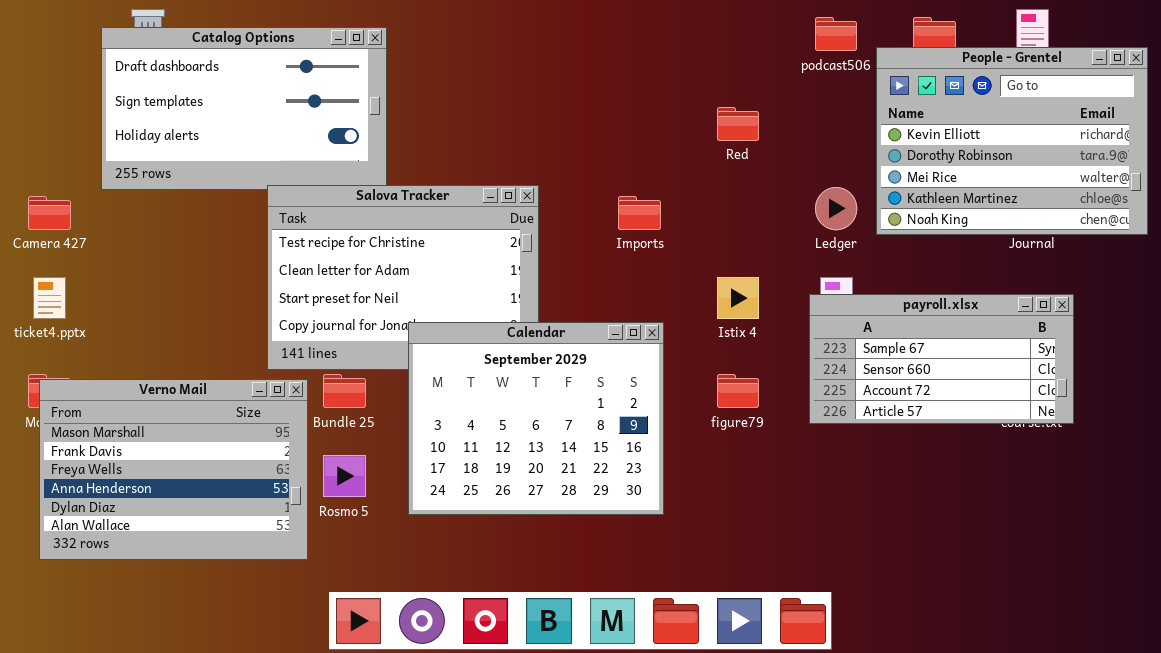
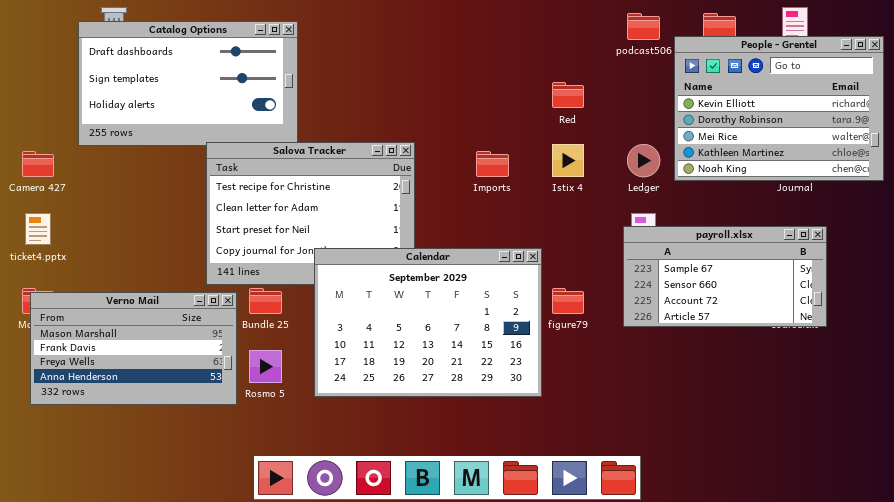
Istix 4: [717,277,759,319] -> [552,144,584,177], moved
Calendar: [408,322,664,515] -> [314,248,542,397], resized
Verno Mail: [39,379,308,560] -> [30,292,237,405], resized

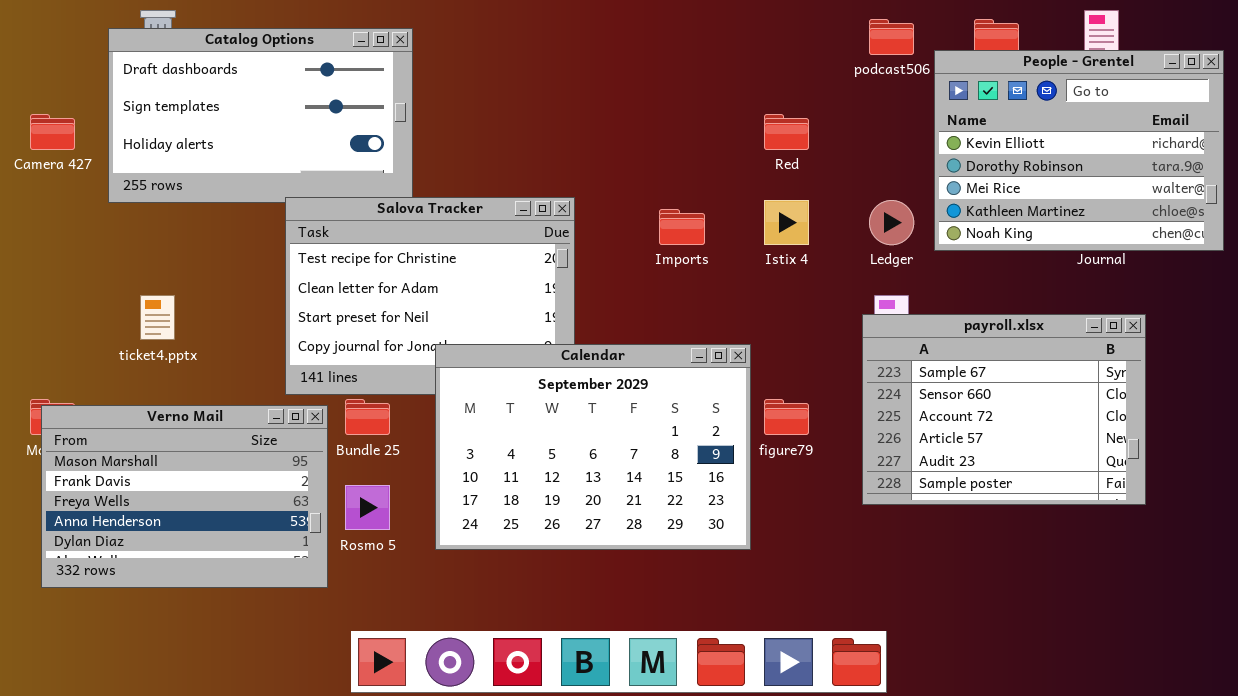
Camera 427: [22,151,54,177] -> [30,114,75,150], moved
ticket4.pptx: [25,213,51,245] -> [140,295,175,340], moved
payroll.xlsx: [623,226,827,327] -> [862,314,1146,505], resized
Verno Mail: [30,292,237,405] -> [41,405,328,588], resized

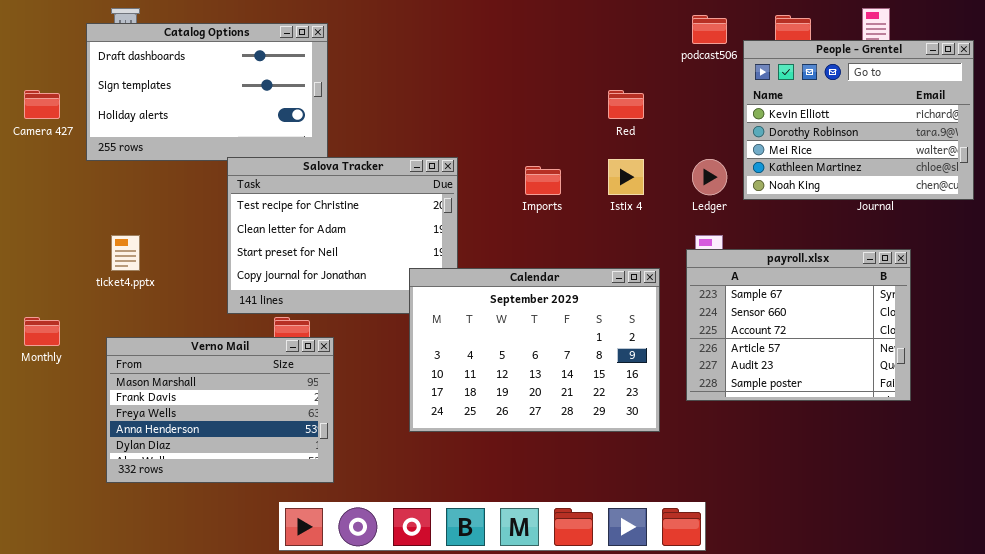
Calendar: [435,344,751,550] -> [409,268,660,432], moved
Verno Mail: [41,405,328,588] -> [106,337,334,483], moved

